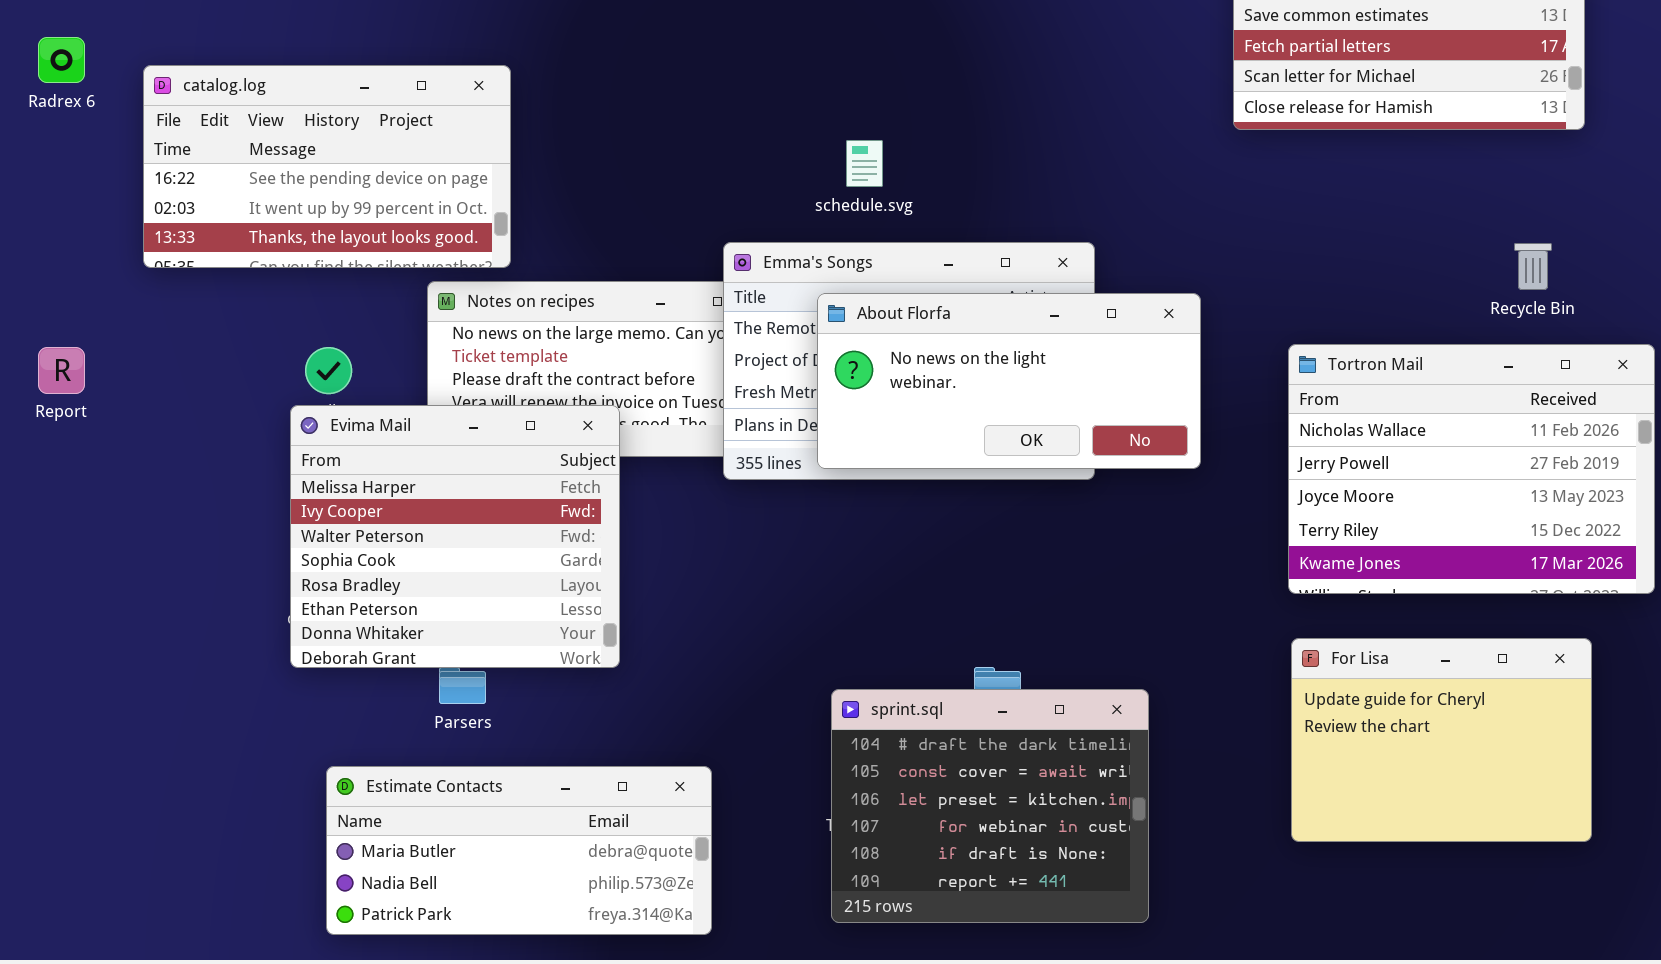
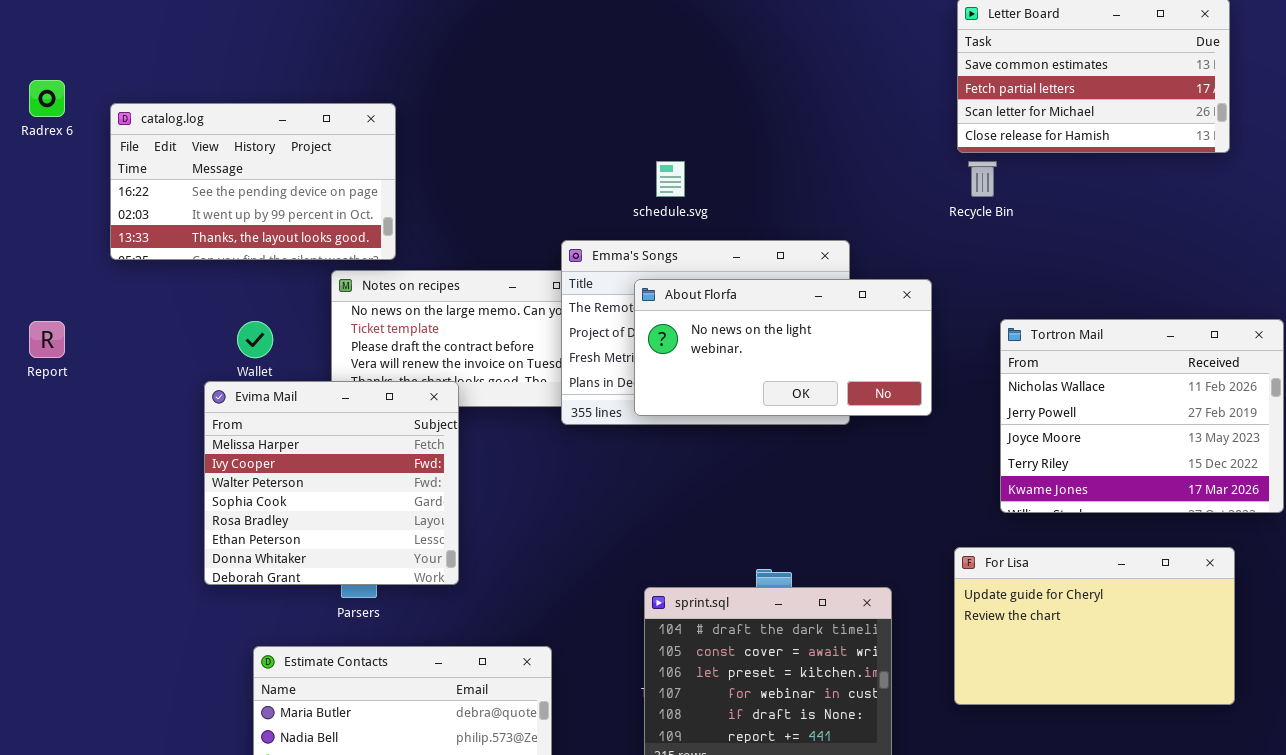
Recycle Bin: [1514,243,1552,290] -> [968,161,997,197], moved
Evima Mail: [290,405,620,668] -> [204,381,459,585], moved
For Lisa: [1291,638,1592,842] -> [954,547,1235,705], resized

